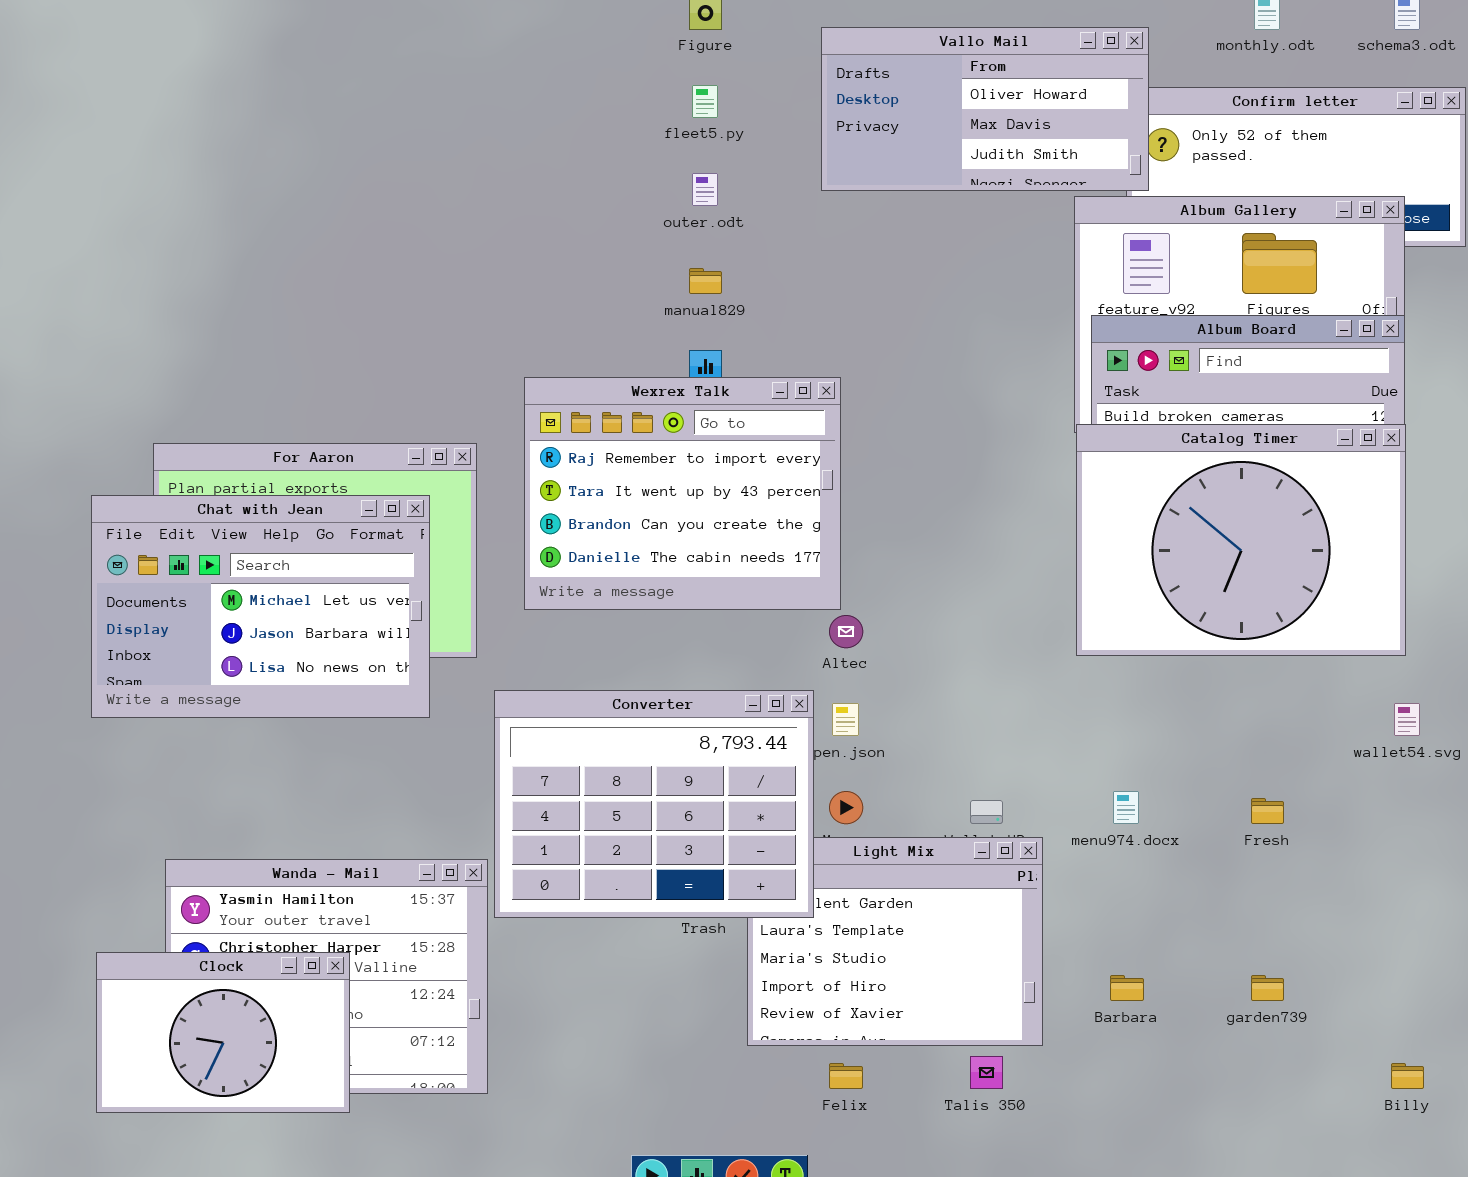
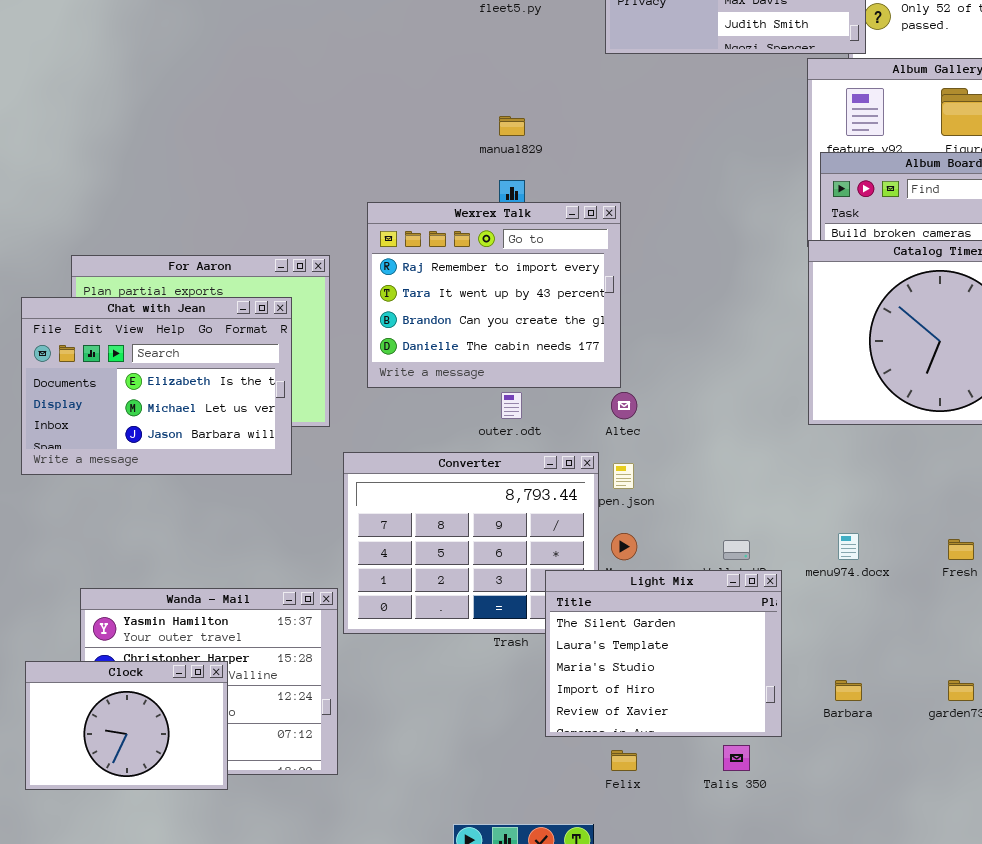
outer.odt: [692,173,718,206] -> [501,392,522,419], moved
Chat with Jean: [91,495,430,718] -> [21,297,292,475], scrolled up 1 row
Light Mix: [747,837,1043,1046] -> [545,570,782,737], raised

